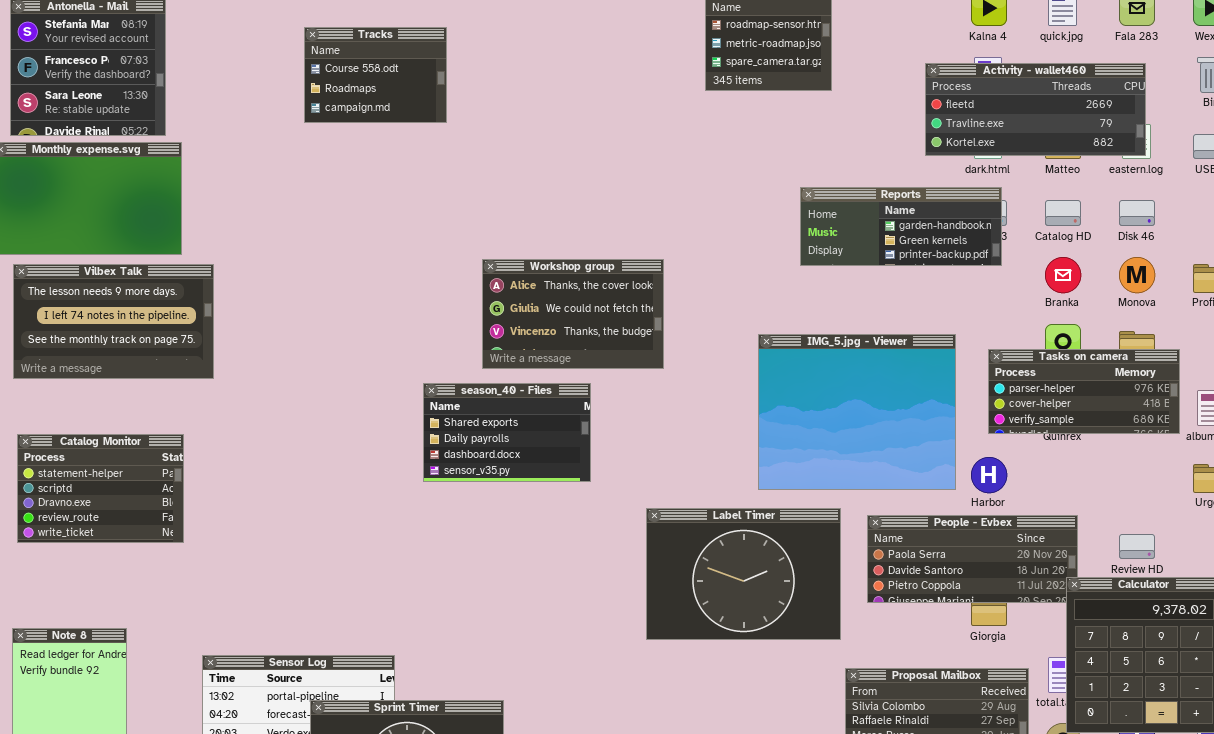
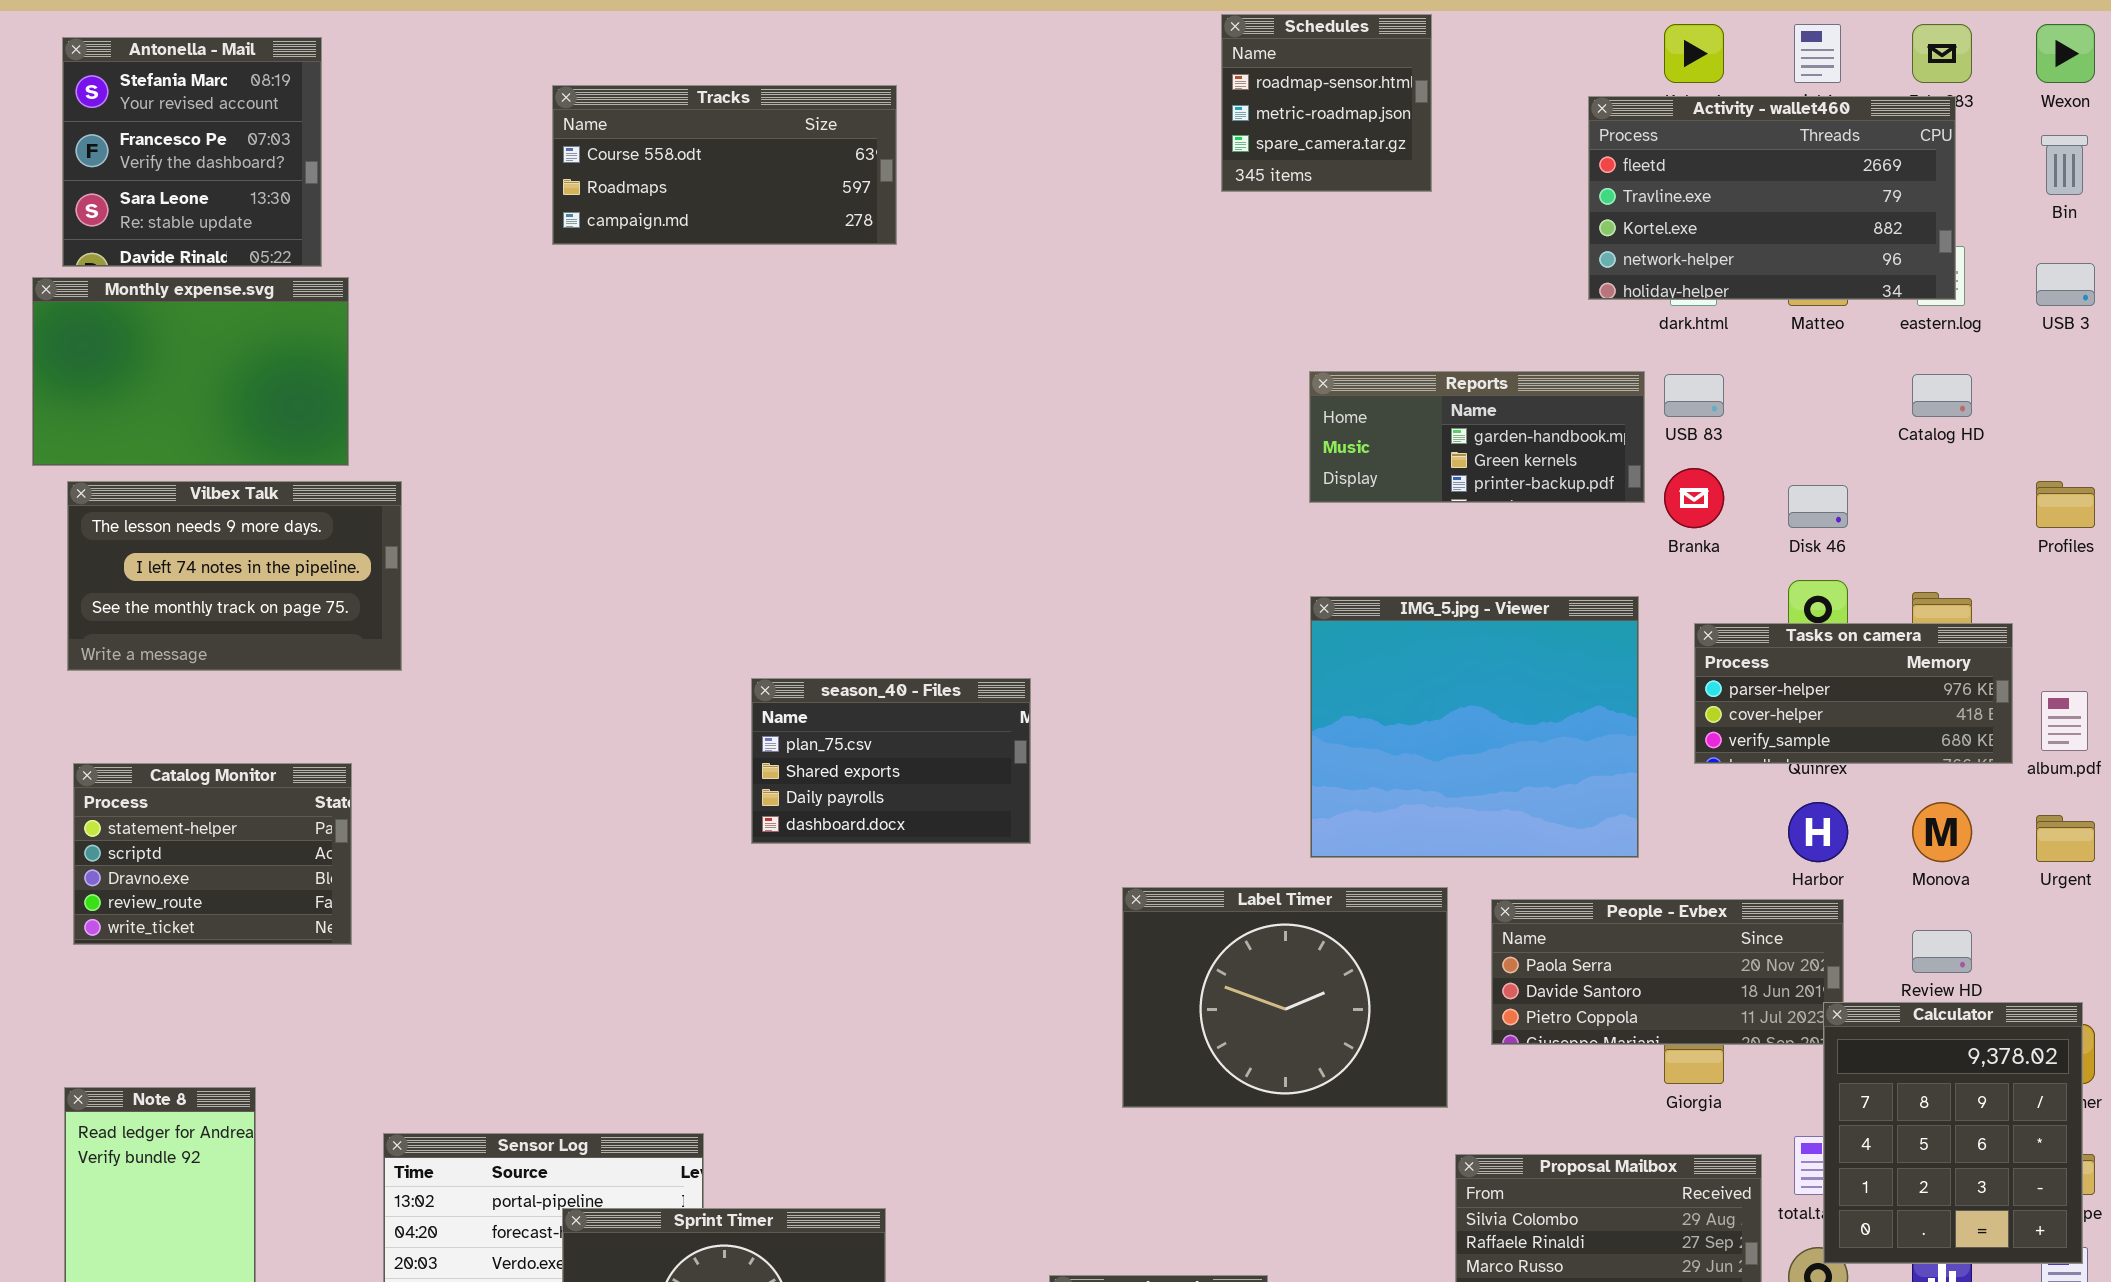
Tracks: [304,27,447,123] -> [552,85,897,245], resized
Activity - wallet460: [925,63,1146,156] -> [1588,96,1956,300], resized
Reports: [800,187,1002,266] -> [1309,371,1645,503], moved
Catalog HD: [1045,200,1081,226] -> [1912,374,1972,417], moved
Disk 46: [1119,200,1155,226] -> [1788,485,1848,528], moved
Branka: [1045,257,1081,293] -> [1664,468,1724,528], moved
Monova: [1119,257,1155,293] -> [1912,802,1972,862], moved
Workshop group: [482,259,664,369] -> none, closed
season_40 - Files: [423,383,591,482] -> [751,678,1031,844], scrolled up 1 row
Harbor: [971,457,1007,493] -> [1788,802,1848,862], moved

